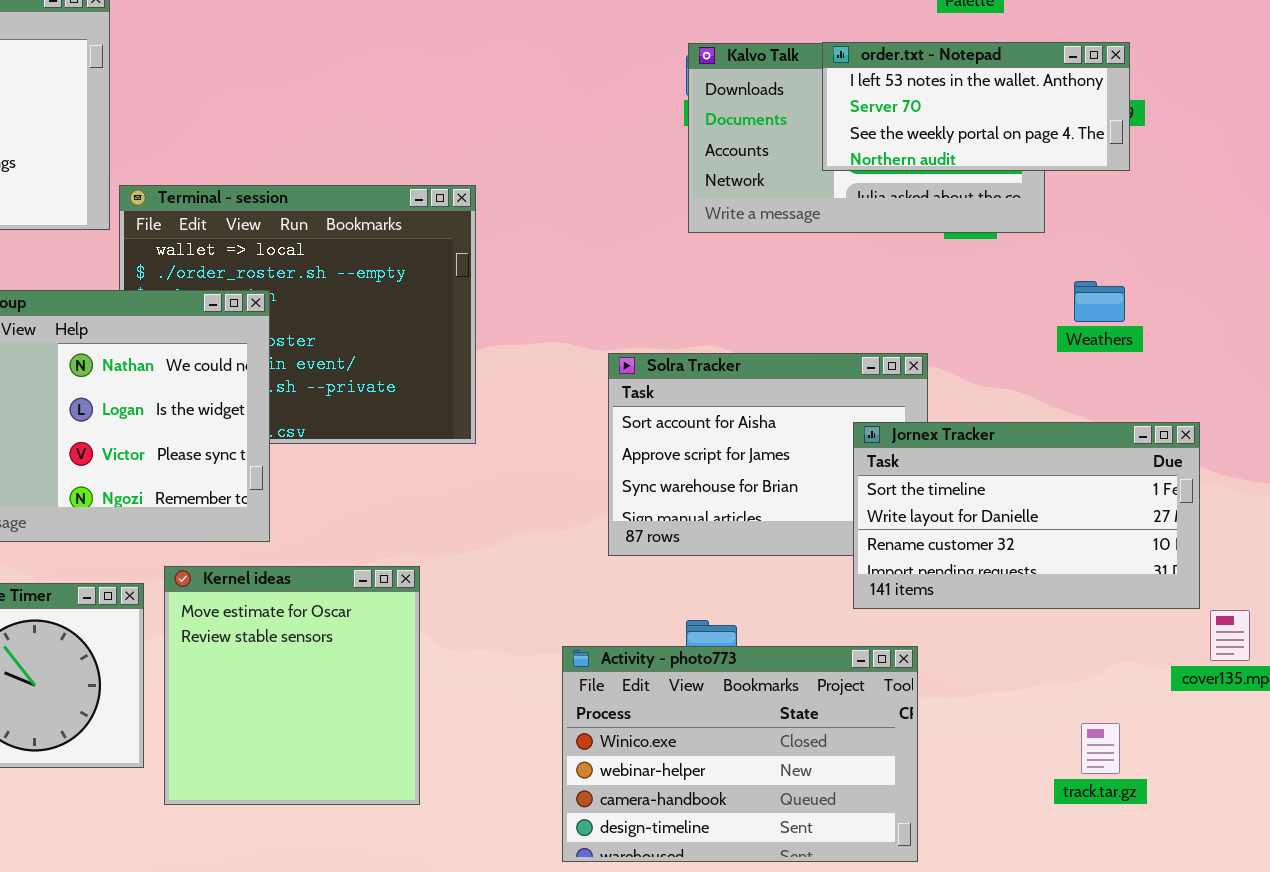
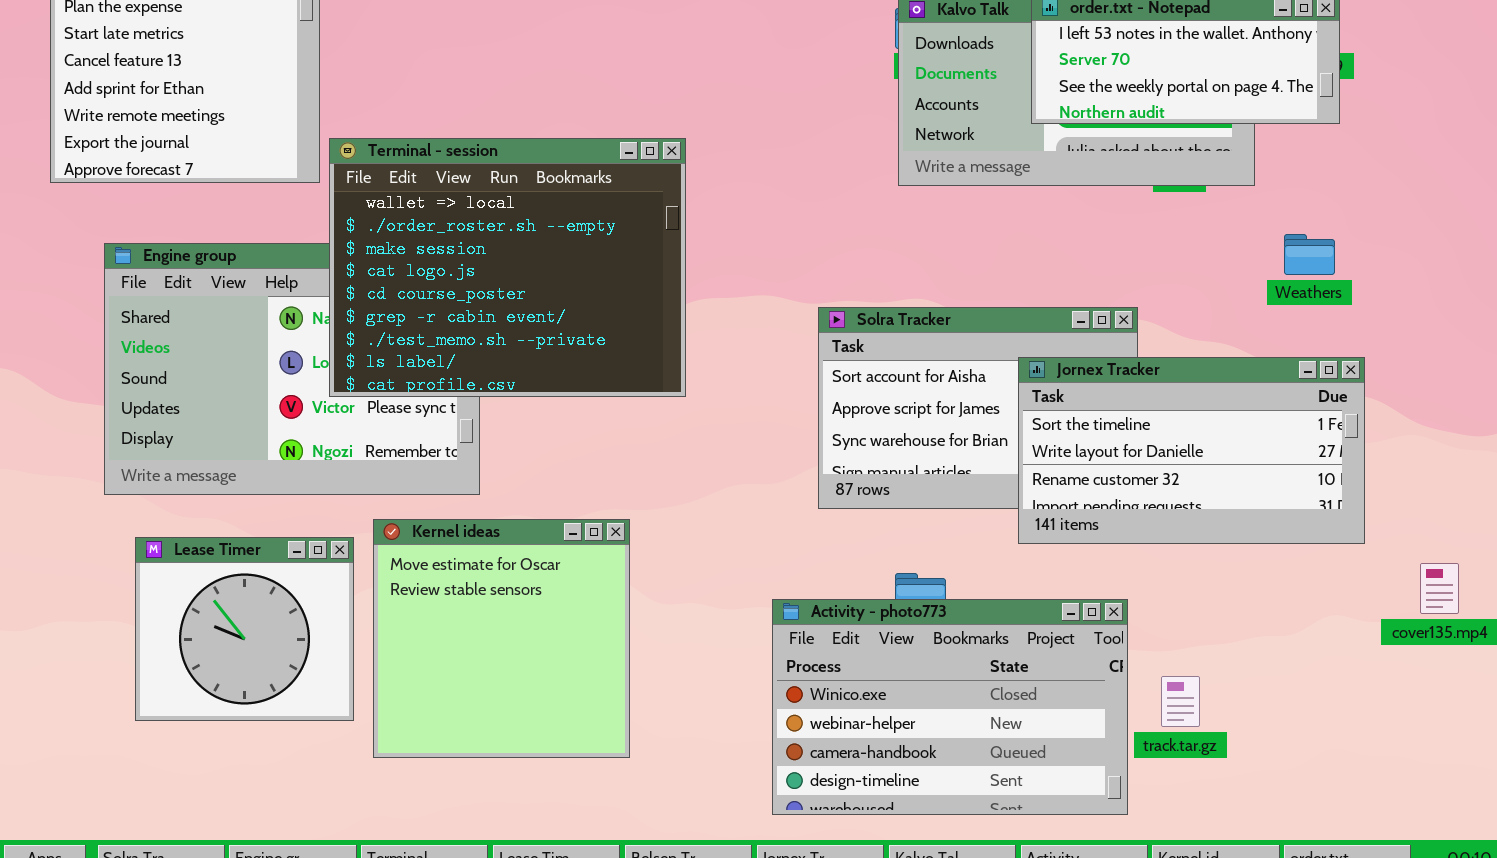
Terminal - session: [119,185,476,444] -> [329,138,686,397], raised
Jornex Tracker: [853,422,1200,609] -> [1018,357,1365,544], moved
track.tar.gz: [1081,723,1120,774] -> [1161,676,1200,727], moved

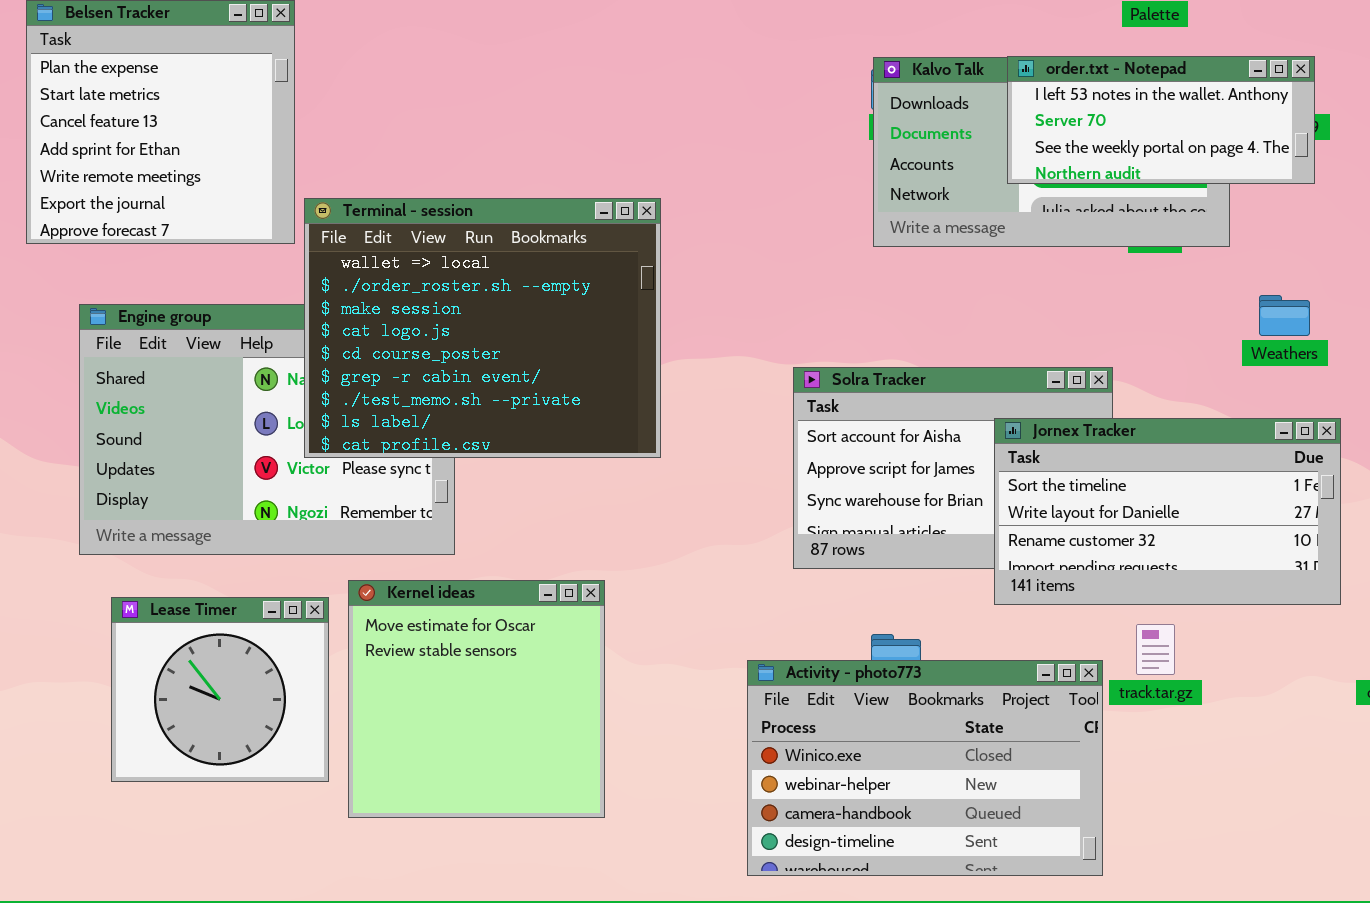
track.tar.gz: [1161,676,1200,727] -> [1136,624,1175,675], moved

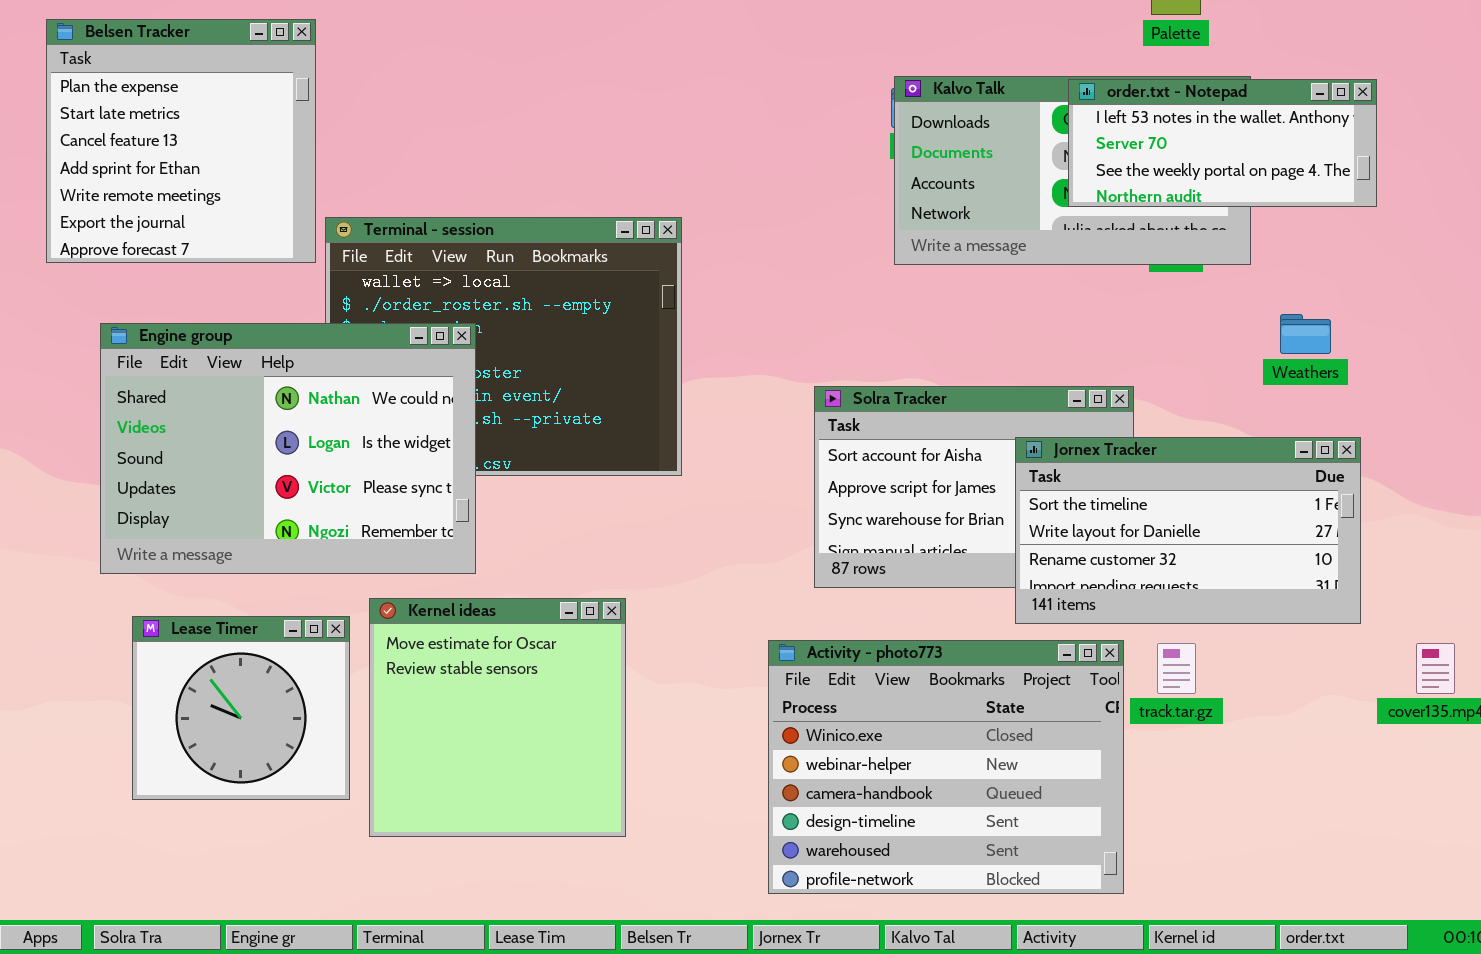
order.txt - Notepad: [1007,56,1315,184] -> [1068,79,1377,207], moved
Engine group: [79,304,455,555] -> [100,323,476,574], raised
Activity - photo773: [747,660,1103,876] -> [768,640,1124,894], resized

